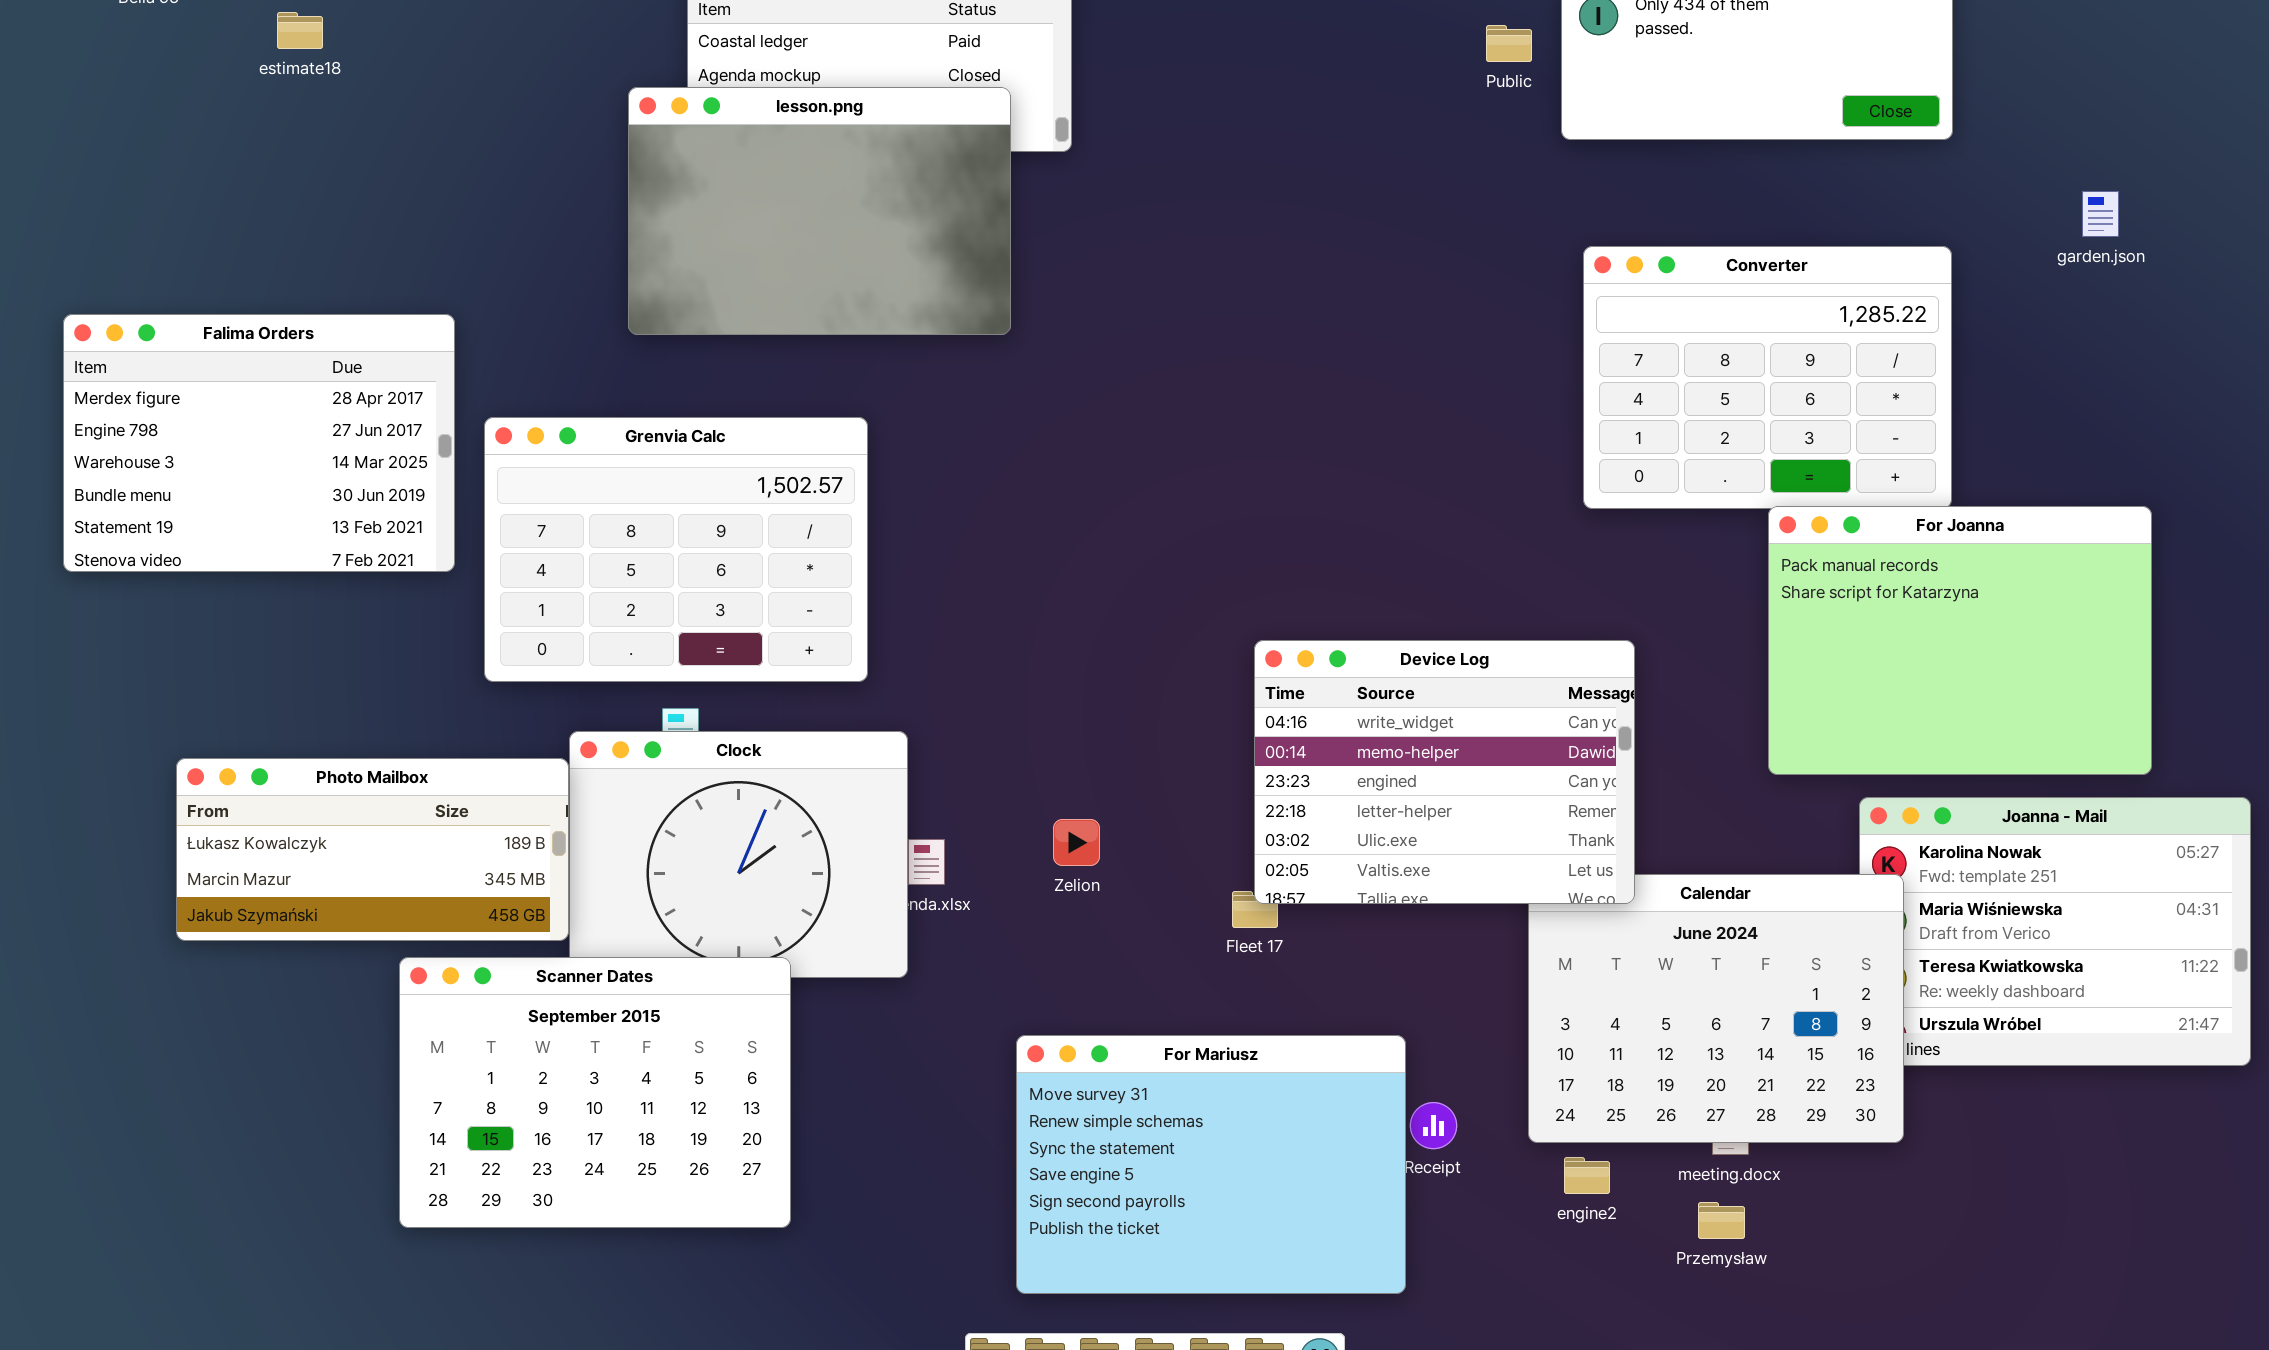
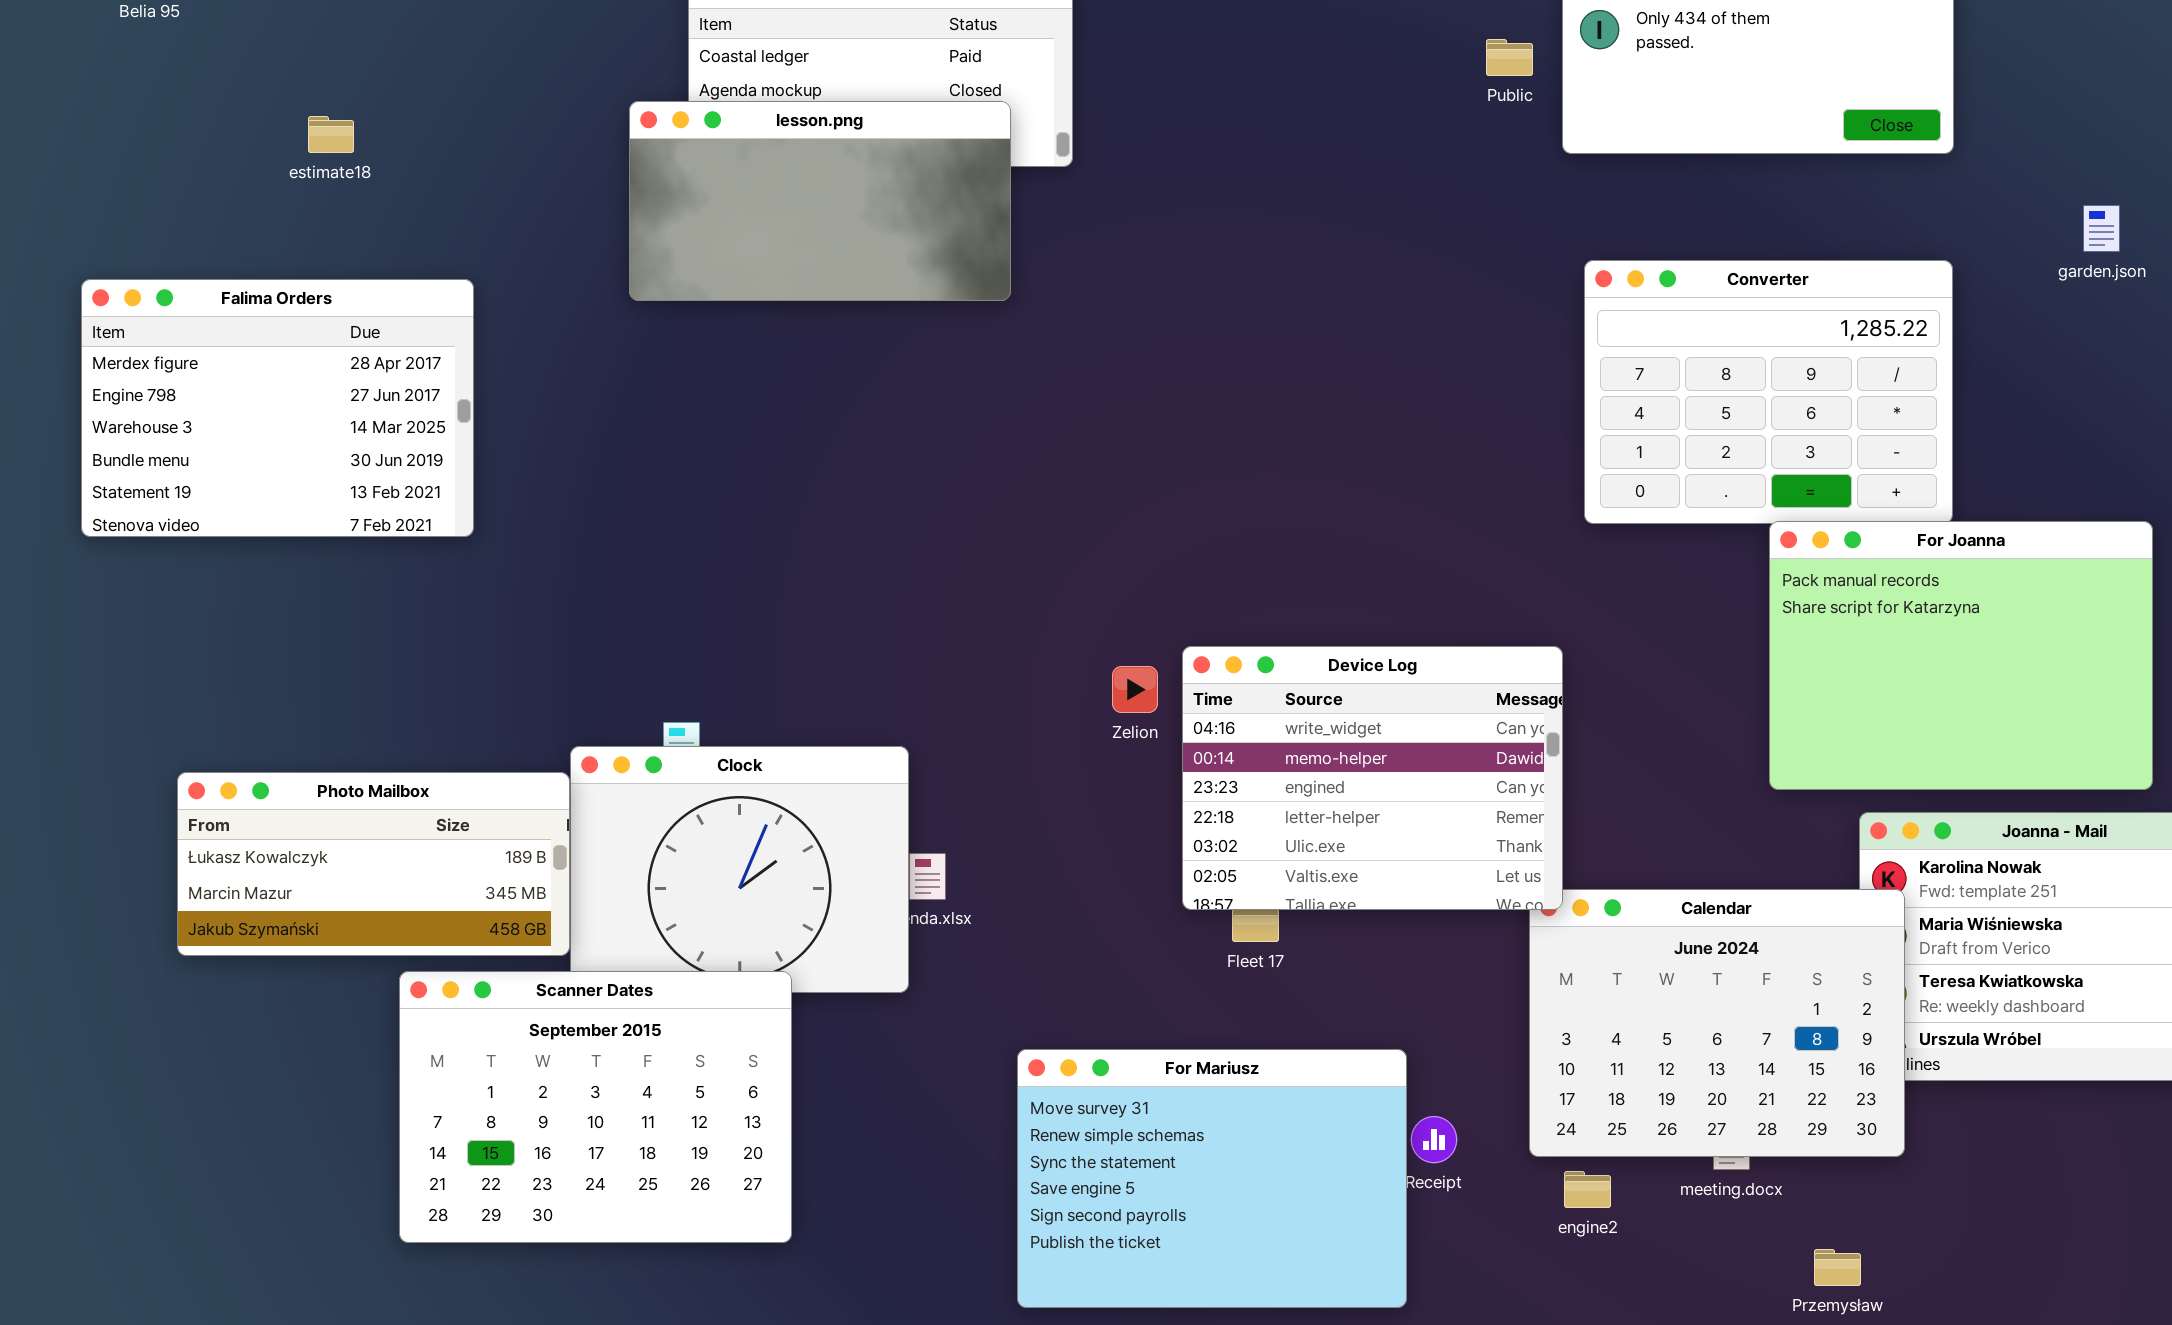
estimate18: [277,12,323,49] -> [308,116,354,153], moved
lesson.png: [628,87,1011,335] -> [629,101,1011,301], resized
Falima Orders: [63,314,455,572] -> [81,279,474,537], moved
Grenvia Calc: [484,417,868,682] -> none, closed
Device Log: [1254,640,1635,904] -> [1182,646,1563,910], moved
Zelion: [1053,819,1100,866] -> [1112,666,1158,713], moved
Przemysław: [1698,1202,1745,1239] -> [1814,1249,1861,1286], moved

